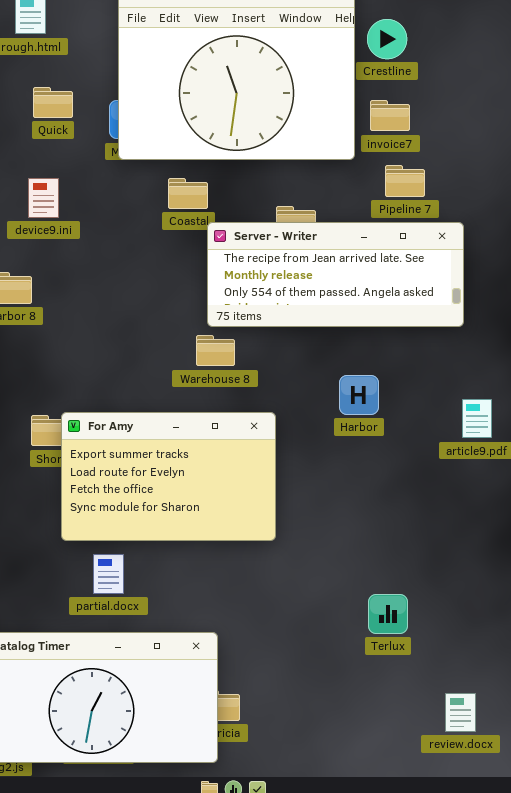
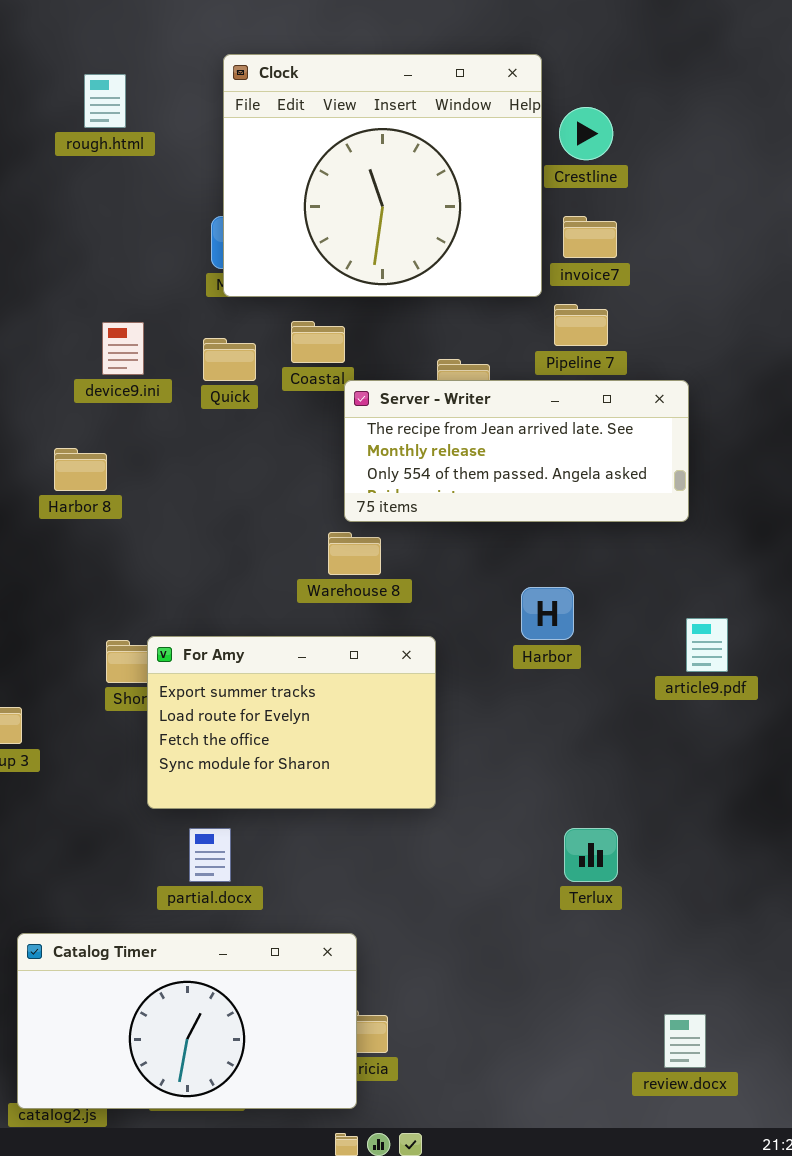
Quick: [33,87,73,118] -> [203,338,256,381], moved
Pipeline 7: [385,165,425,197] -> [554,304,608,346], moved
Terlux: [368,594,408,634] -> [564,828,618,882], moved

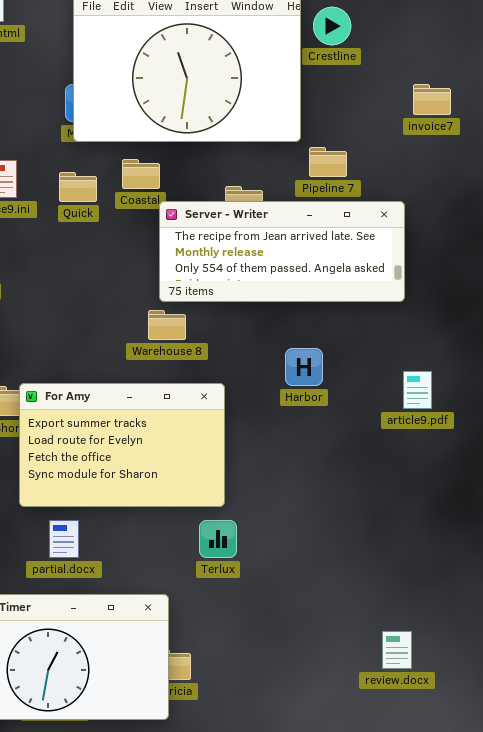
invoice7: [563,216,617,258] -> [413,84,451,115], moved
Terlux: [564,828,618,882] -> [199,520,237,558], moved
review.docx: [664,1014,706,1068] -> [382,631,412,669], moved

